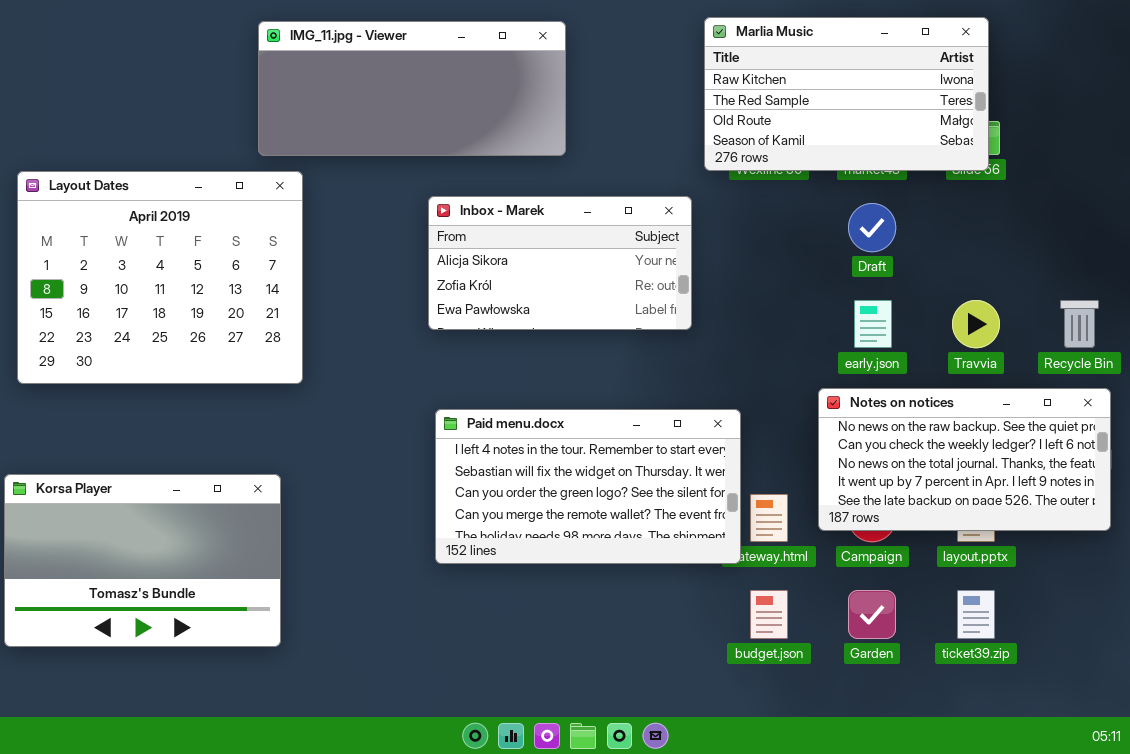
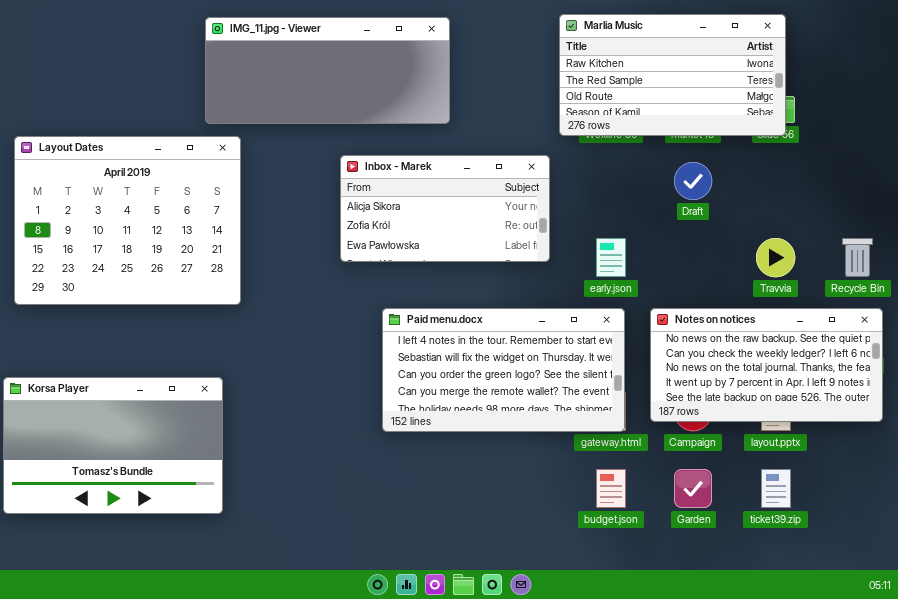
early.json: [854,300,892,348] -> [596,238,626,277], moved
Paid menu.docx: [435,409,741,564] -> [382,308,625,432], moved

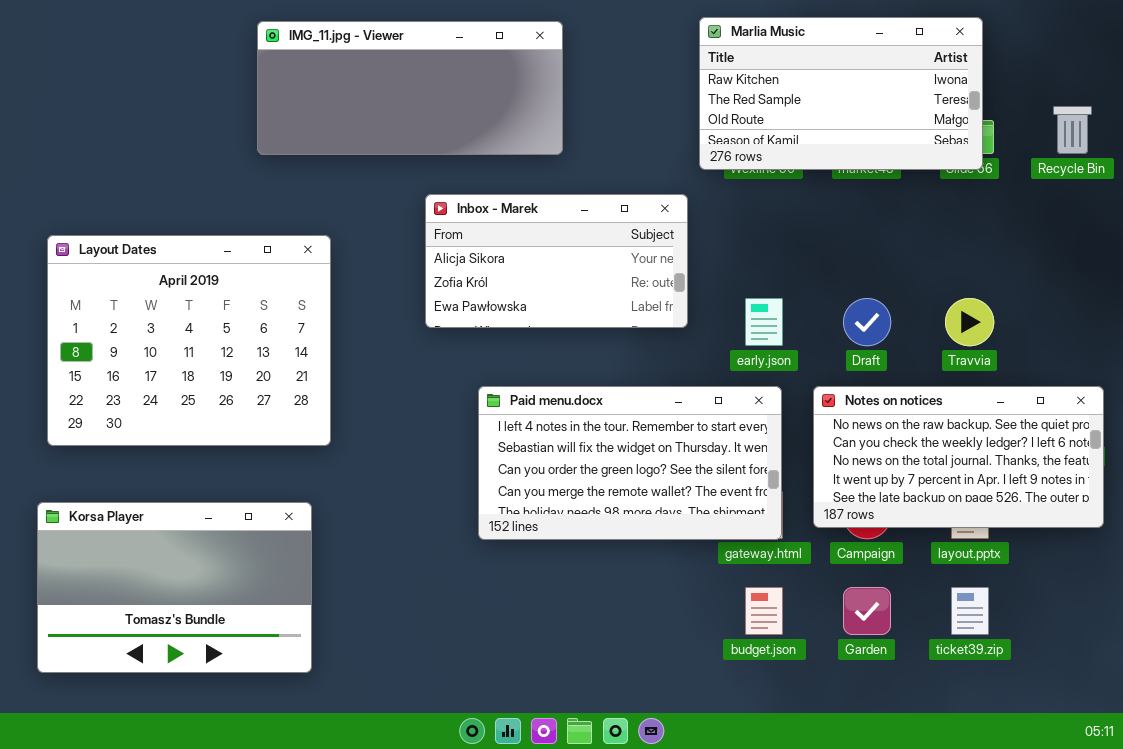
Layout Dates: [14,136,241,305] -> [47,235,331,446], moved
Draft: [674,162,712,200] -> [843,298,891,346], moved
Recycle Bin: [842,238,873,277] -> [1053,106,1092,154], moved
Korsa Player: [3,377,223,514] -> [37,502,312,673], moved

